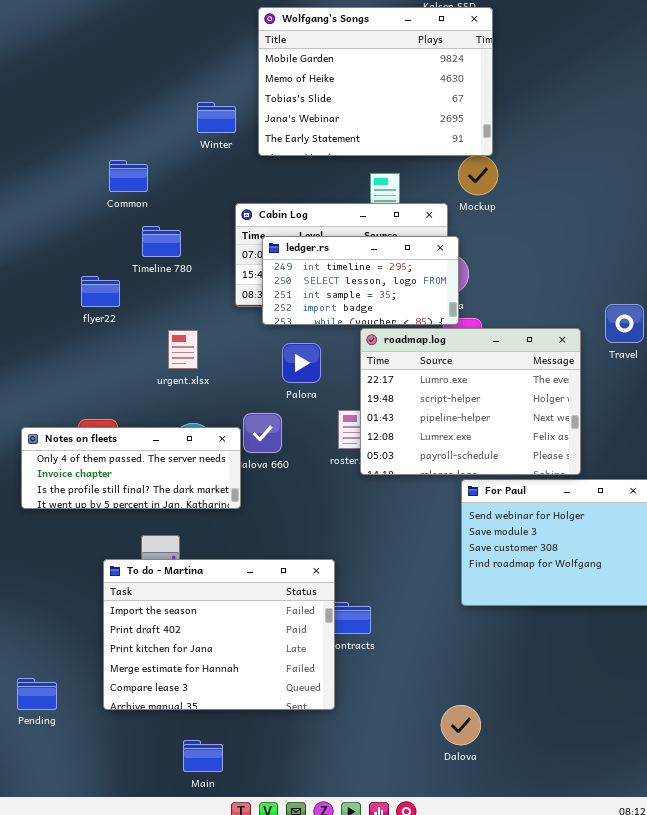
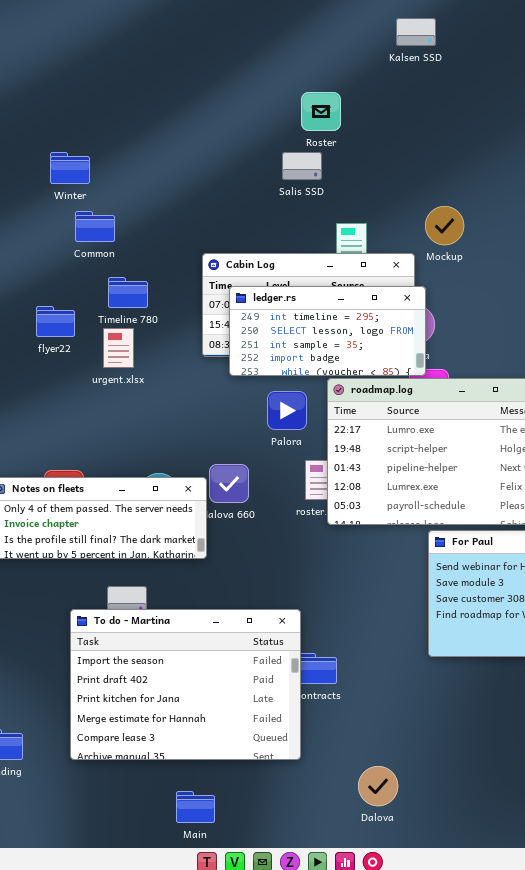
Wolfgang's Songs: [258,7,493,156] -> none, closed
Winter: [197,102,236,133] -> [50,152,90,184], moved
flyer22: [81,276,120,307] -> [36,306,75,337], moved
urgent.xlsx: [168,330,198,369] -> [103,328,134,368], moved
Palora: [282,343,321,383] -> [267,391,307,430], moved
Dalova: [441,705,481,745] -> [358,766,398,806], moved
Main: [183,740,223,772] -> [176,791,215,823], moved

